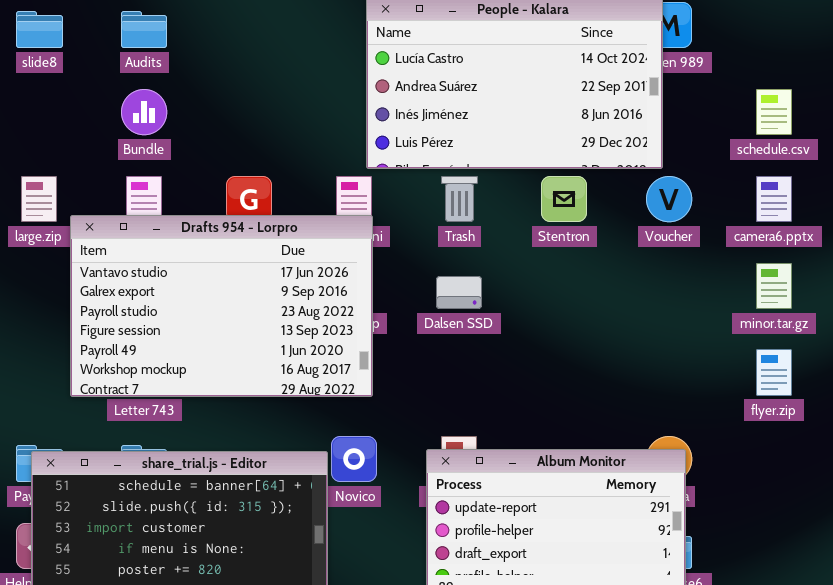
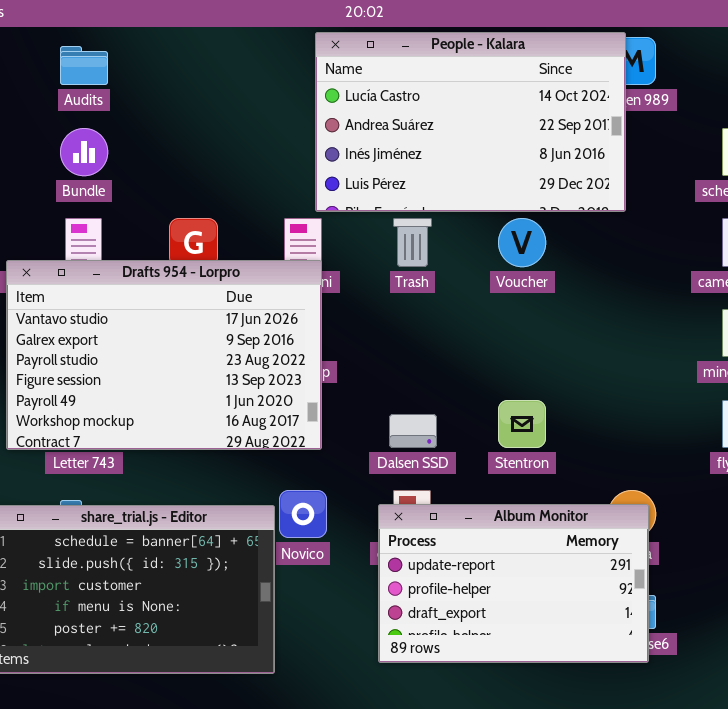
Stentron: [541,176,587,222] -> [498,400,546,448], moved
Voucher: [646,176,692,222] -> [498,218,546,267], moved
Dalsen SSD: [436,276,482,309] -> [389,414,437,448], moved

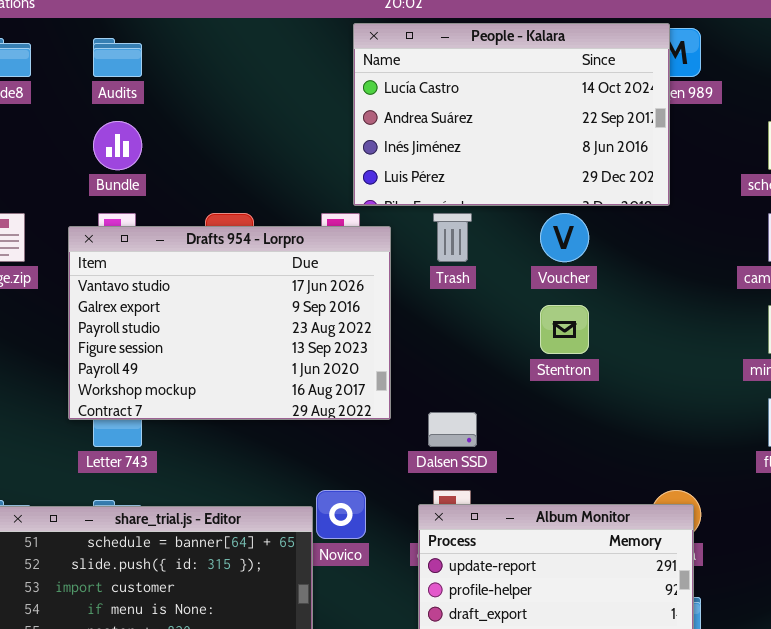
Drafts 954 - Lorpro: [6,260,322,450] -> [68,226,391,420], moved
Stentron: [498,400,546,448] -> [540,305,589,354], moved

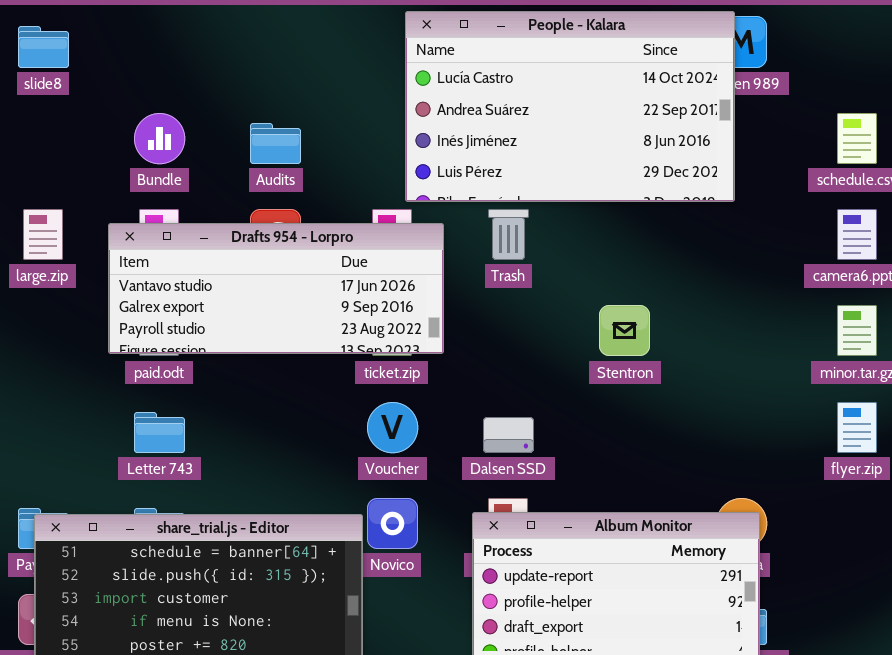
Audits: [93,38,142,77] -> [250,123,301,164], moved
Voucher: [540,213,589,262] -> [367,402,418,453], moved
Drafts 954 - Lorpro: [68,226,391,420] -> [108,223,444,354], resized

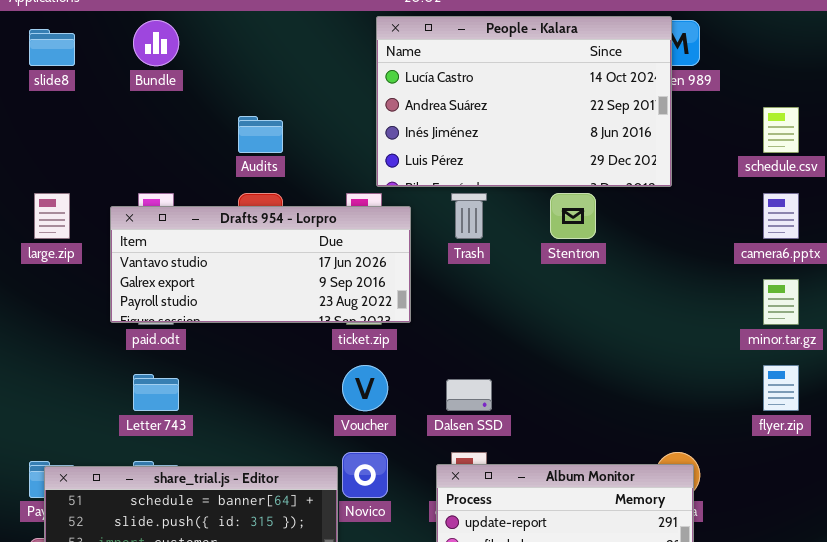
Bundle: [134,113,185,164] -> [133,20,179,66], moved
Stentron: [599,305,650,356] -> [550,193,596,239], moved

